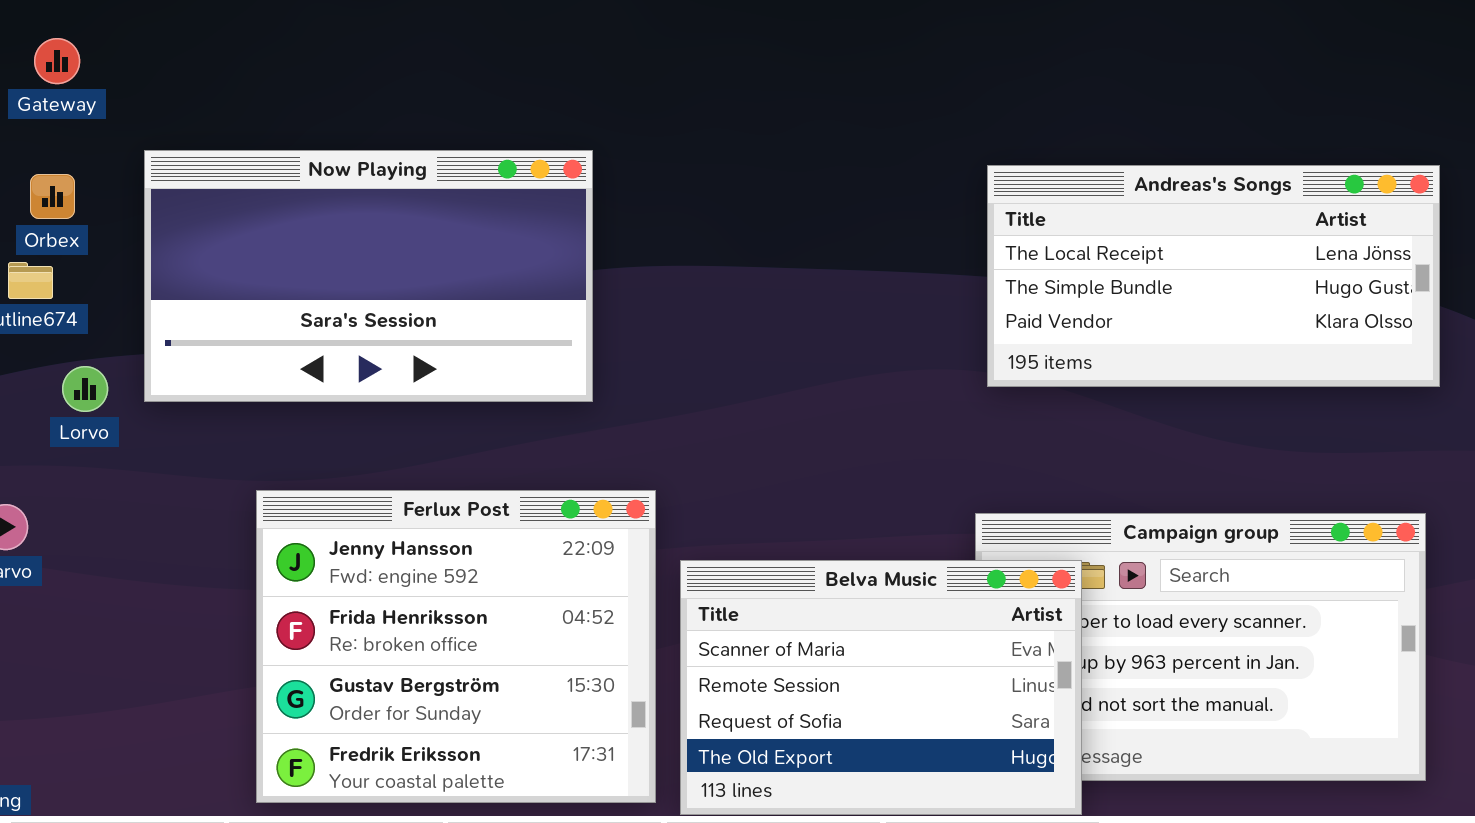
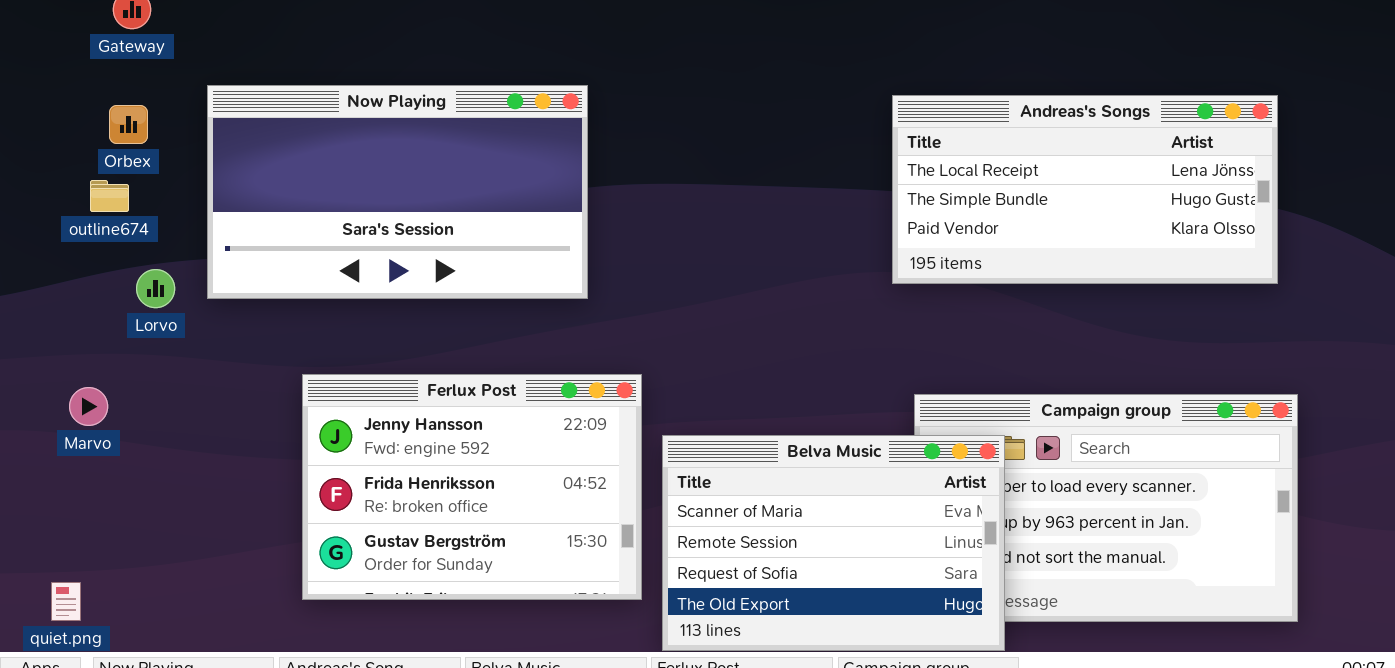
Andreas's Songs: [987,165,1440,387] -> [892,95,1278,284], moved
Ferlux Post: [256,490,656,803] -> [302,374,642,600], resized

